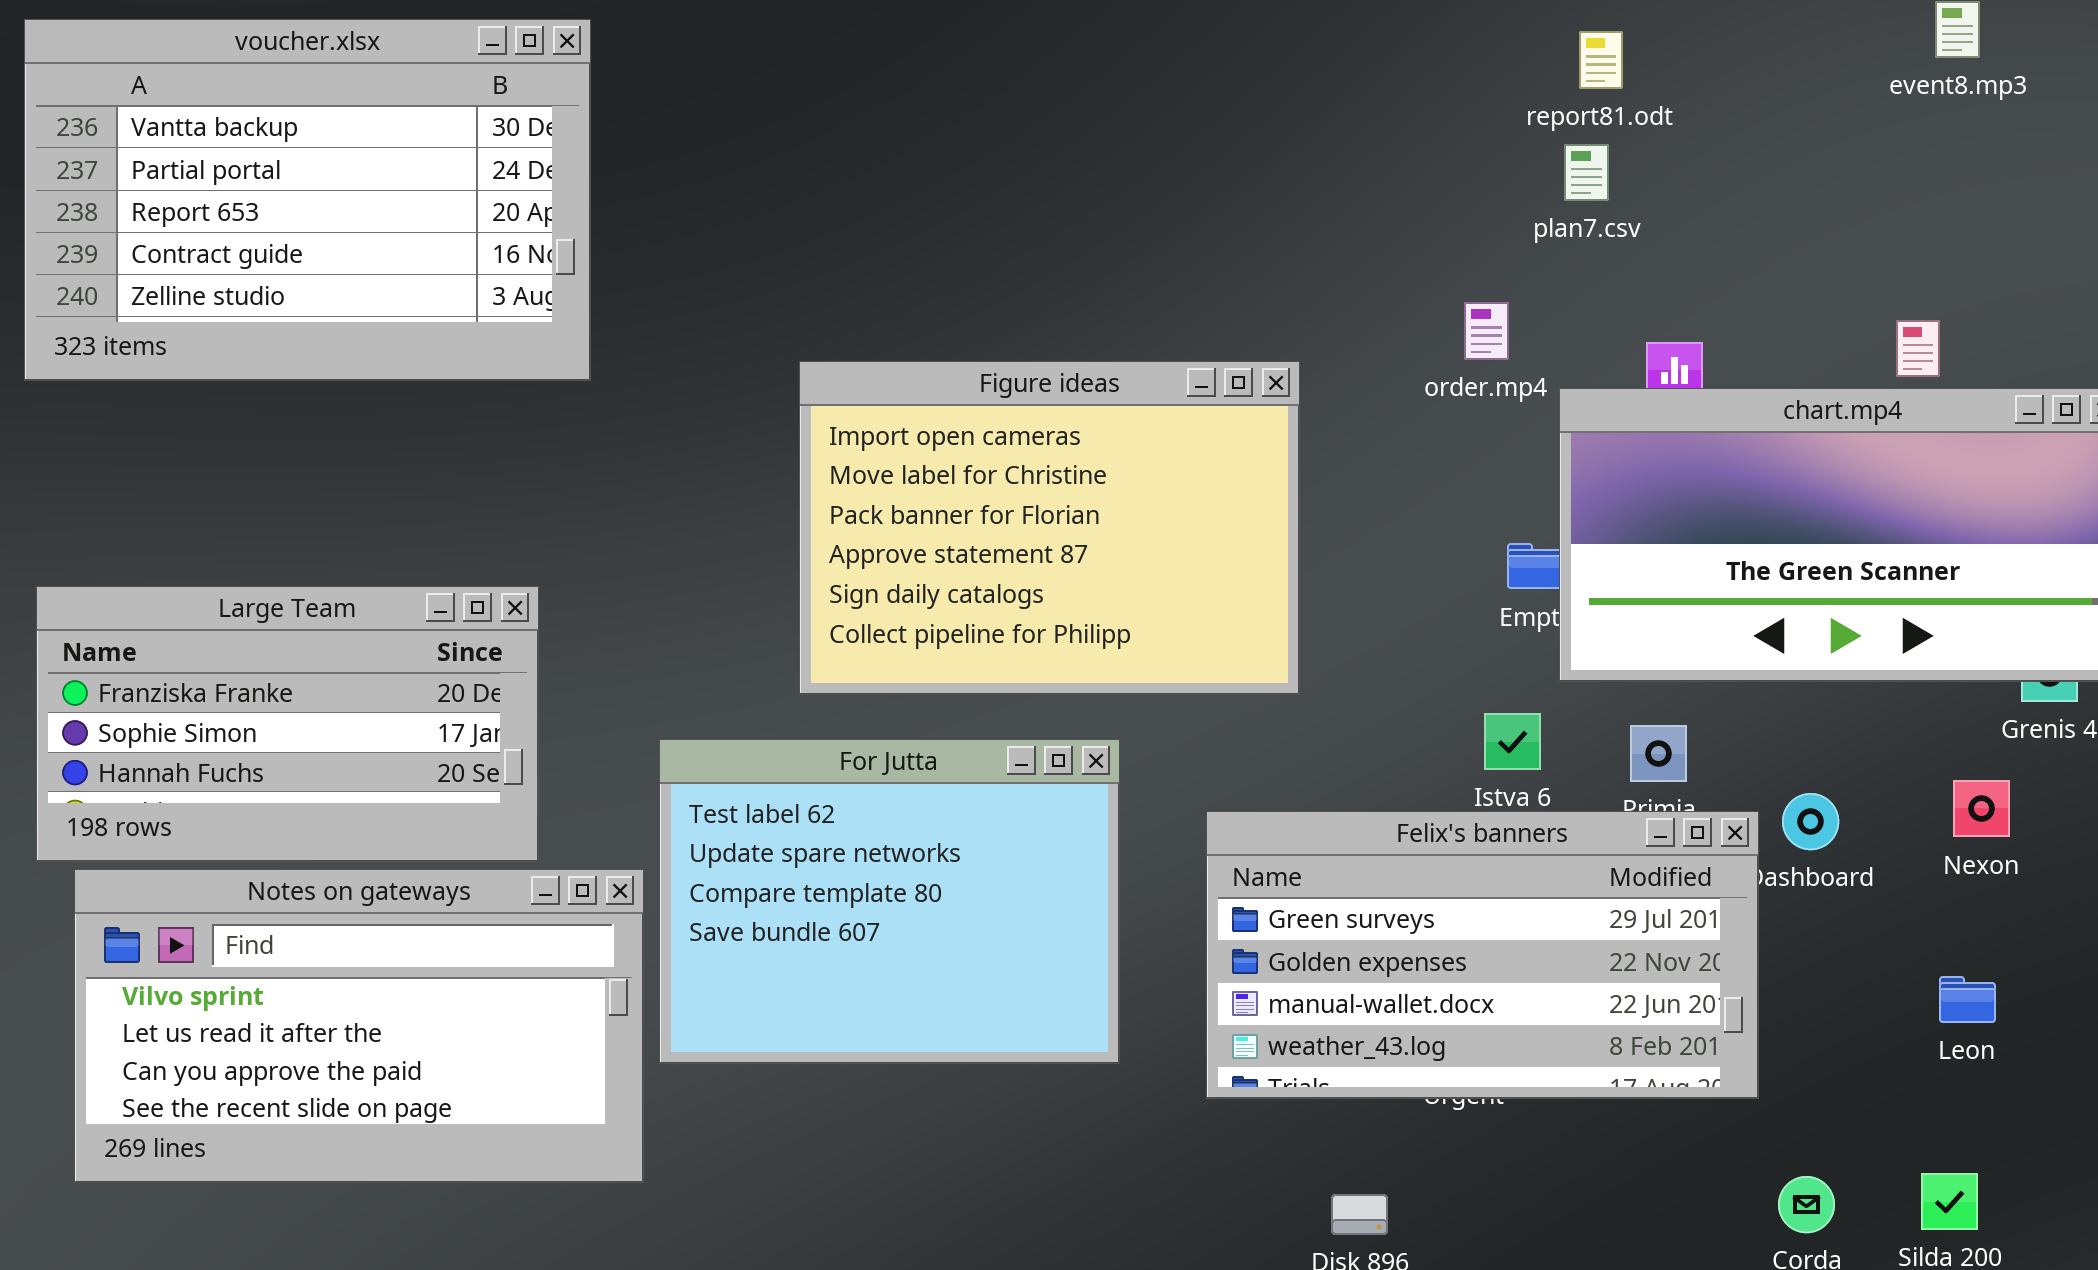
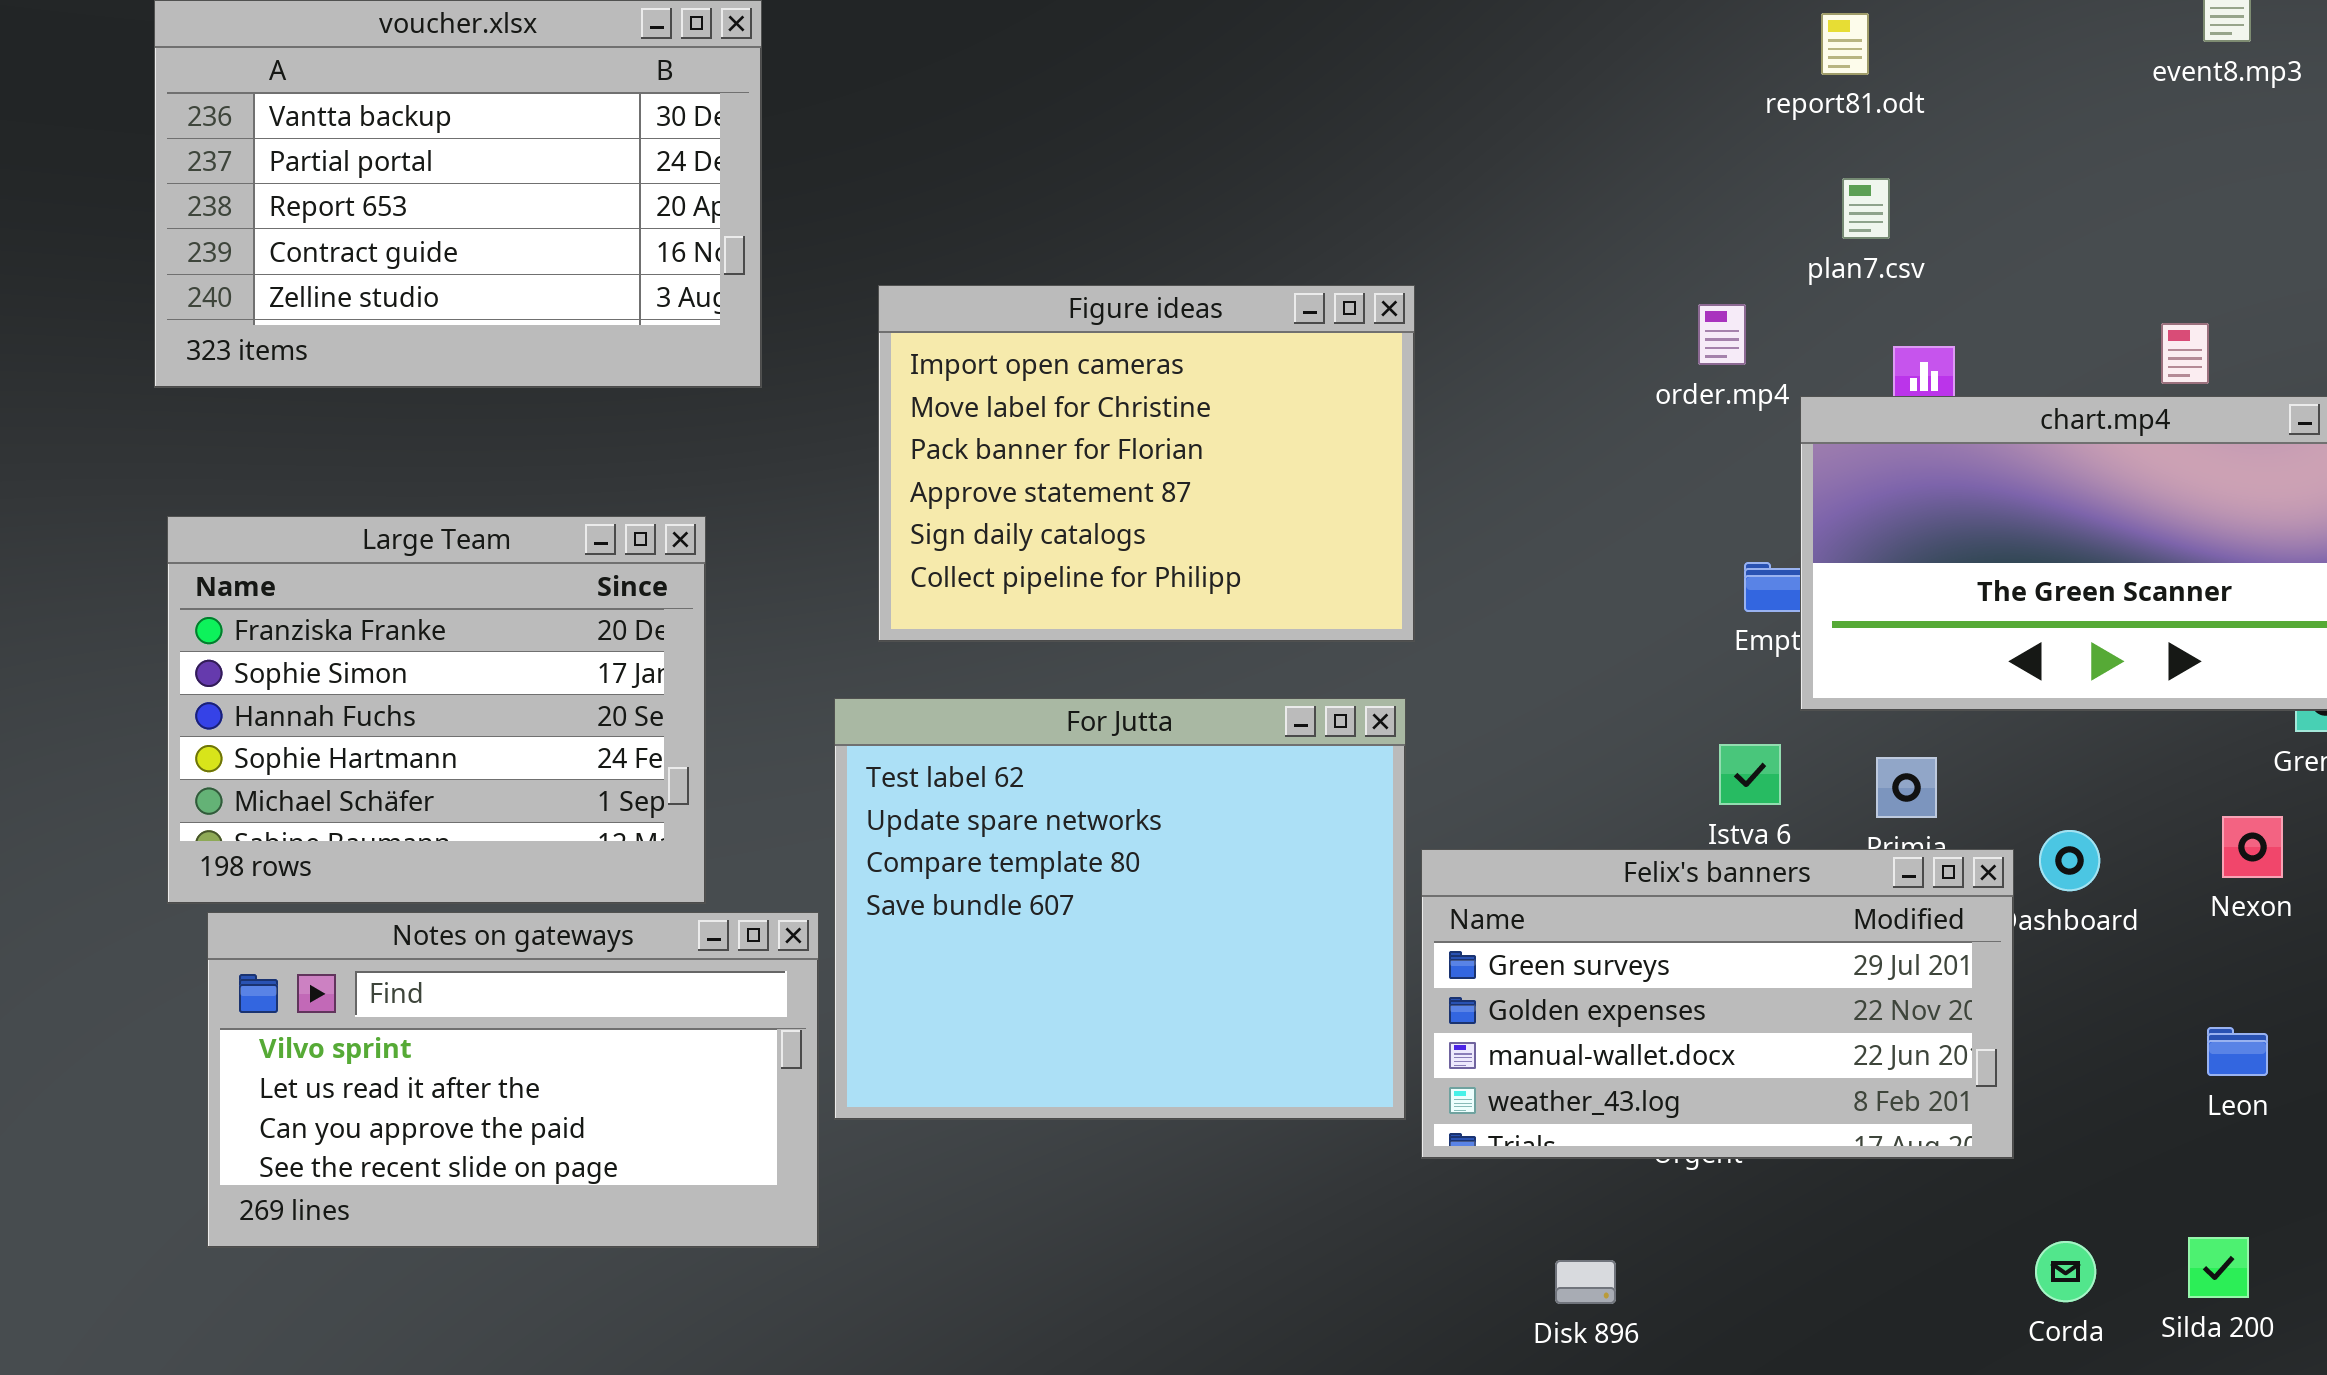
plan7.csv: [1564,144,1609,201] -> [1842,178,1890,239], moved
Figure ideas: [799,361,1300,695] -> [878,285,1415,642], moved
Large Team: [36,586,539,862] -> [167,516,706,904], resized
For Jutta: [659,739,1120,1064] -> [834,698,1406,1120], resized

